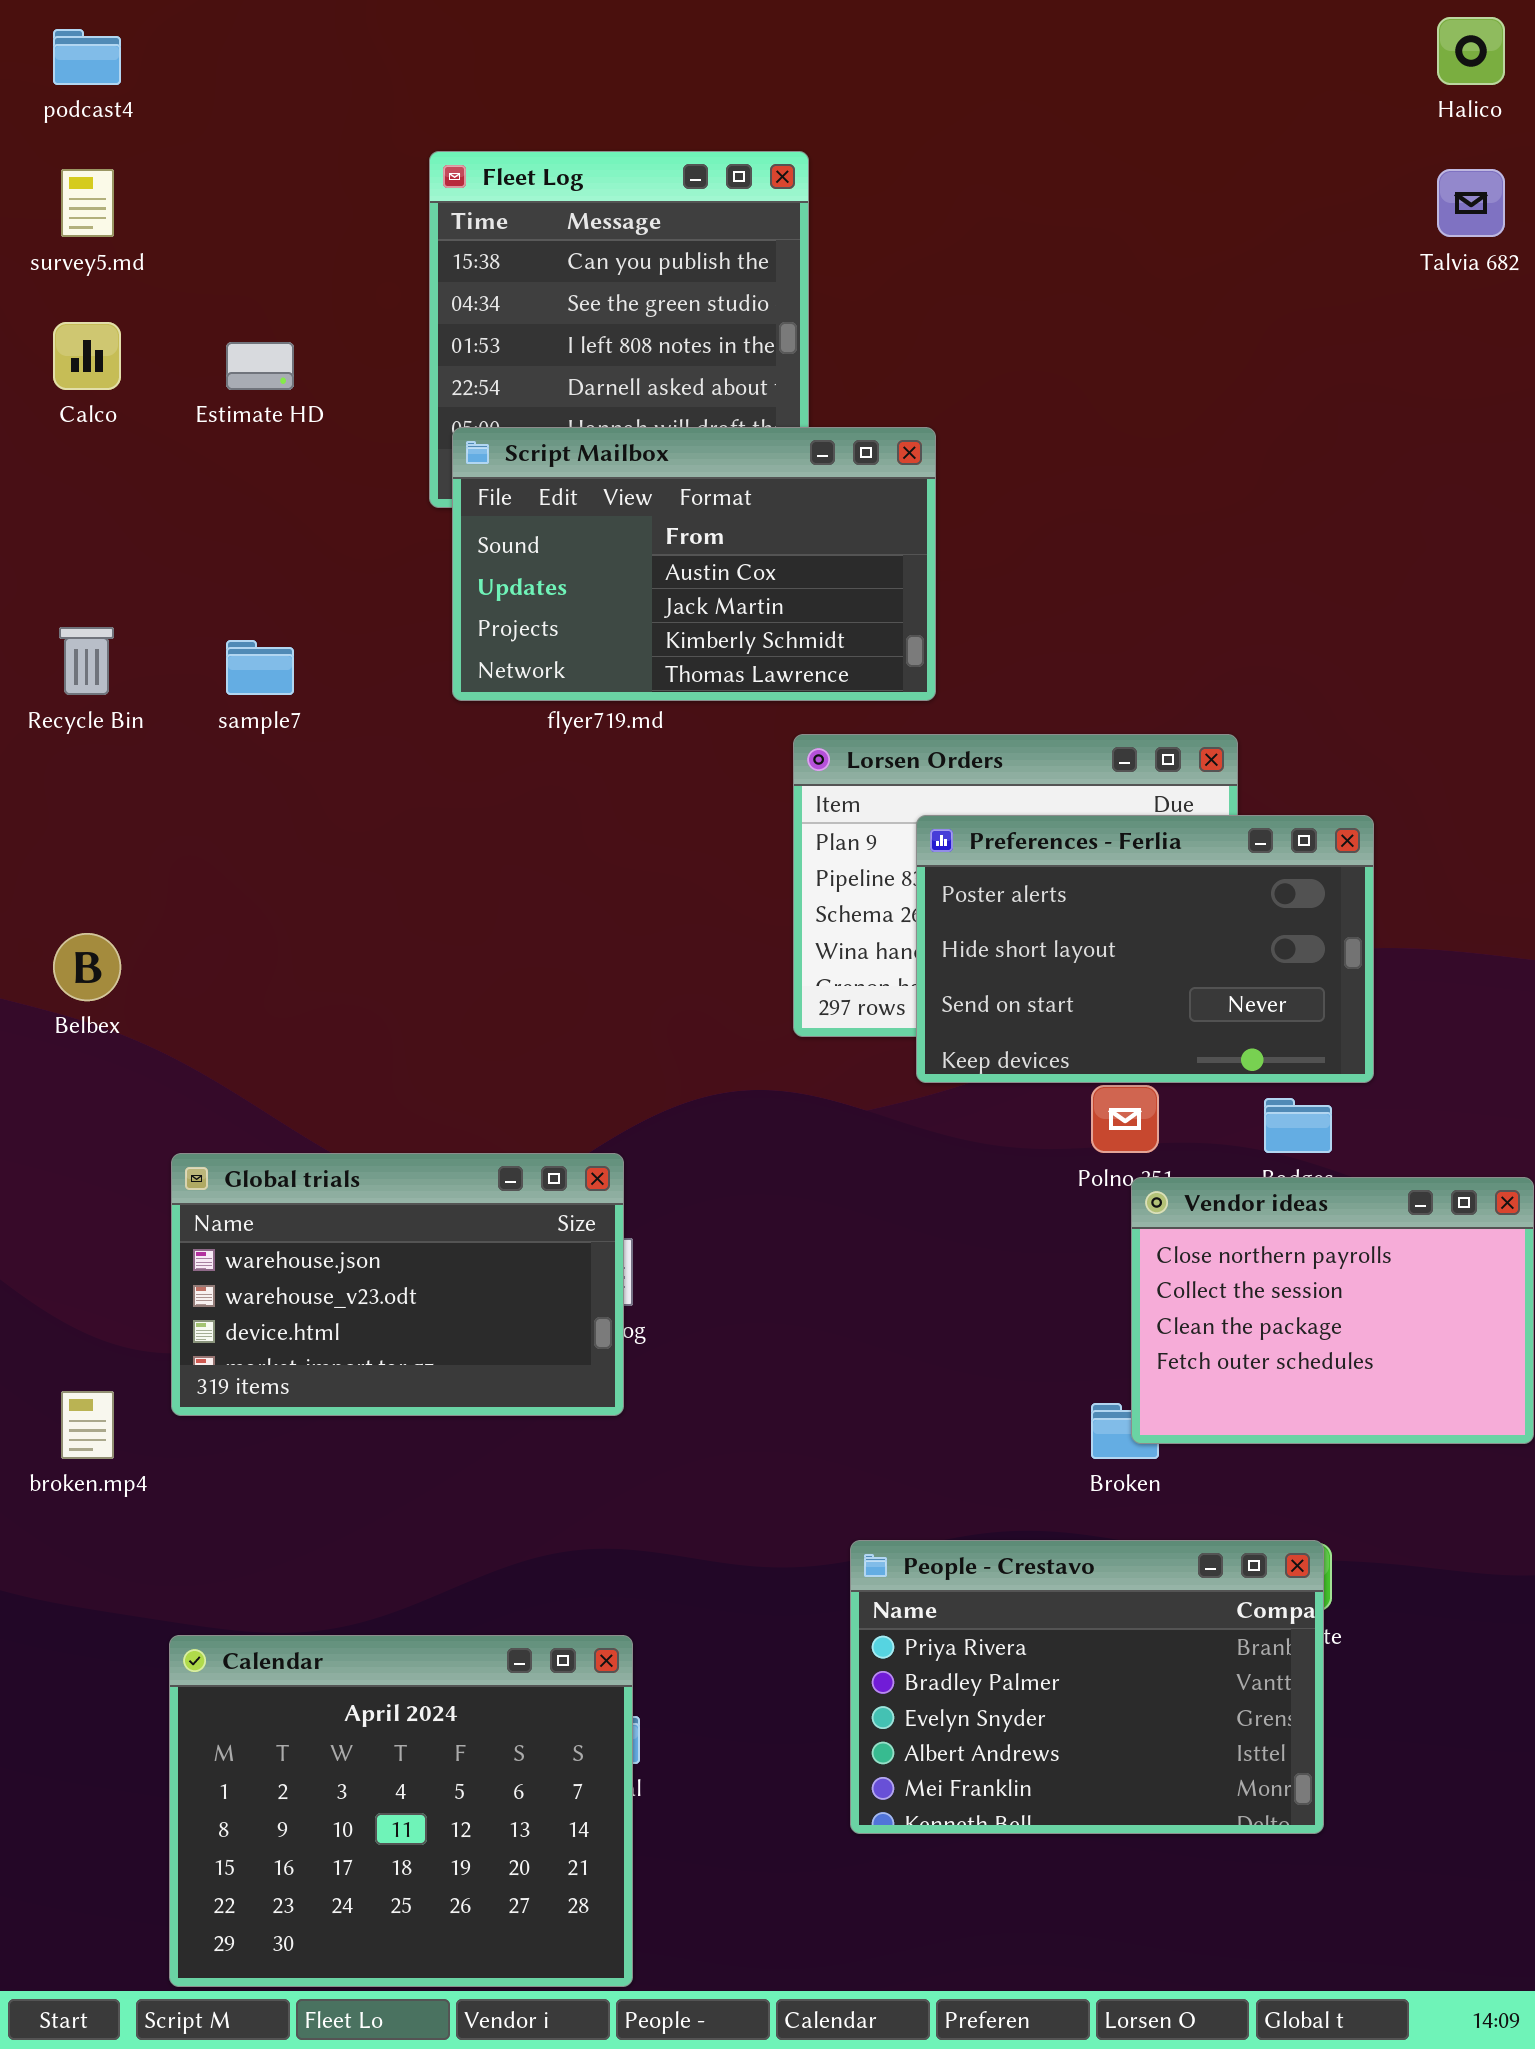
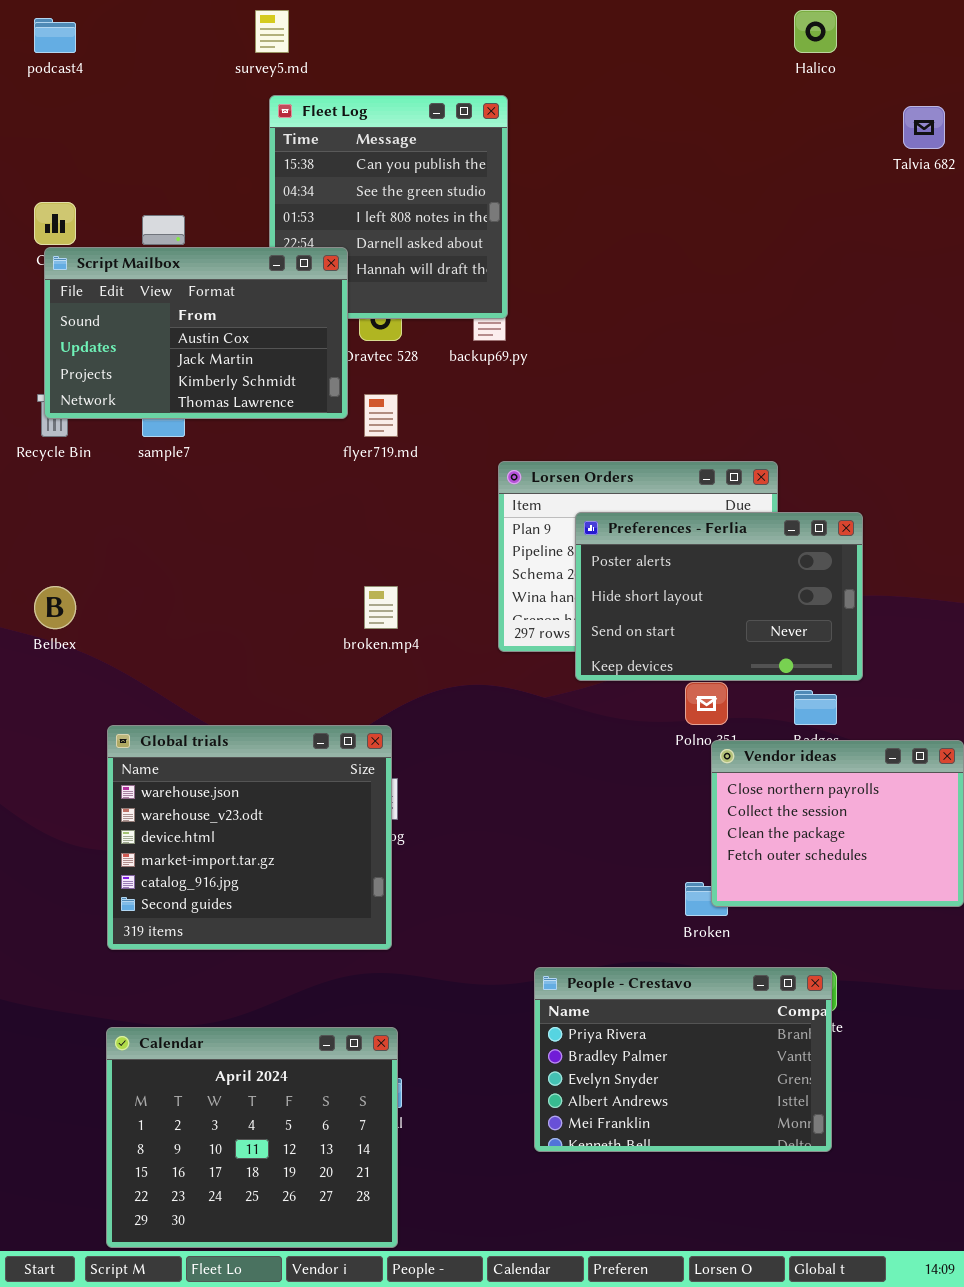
Halico: [1437,17,1505,85] -> [794,10,837,53], moved
survey5.md: [61,169,114,237] -> [255,10,289,53], moved
Script Mailbox: [452,427,936,701] -> [44,247,348,419], moved
Global trials: [171,1153,624,1416] -> [107,725,392,950], resized
broken.mp4: [61,1391,114,1459] -> [364,586,398,629], moved

